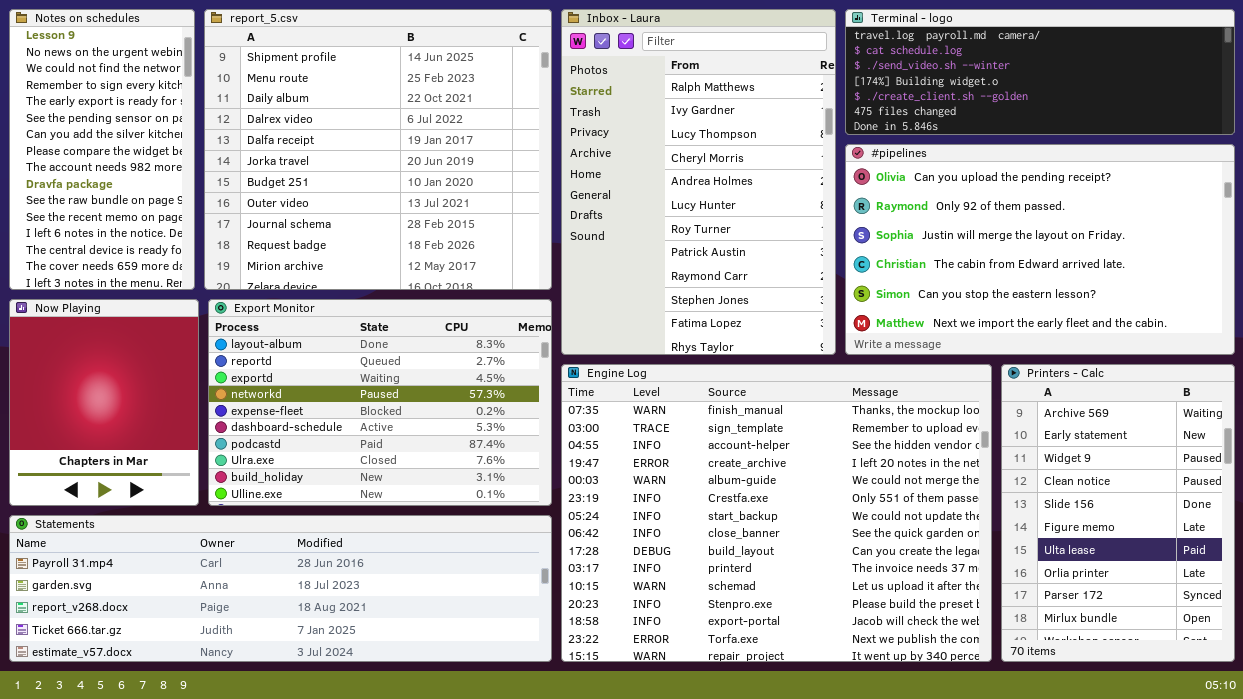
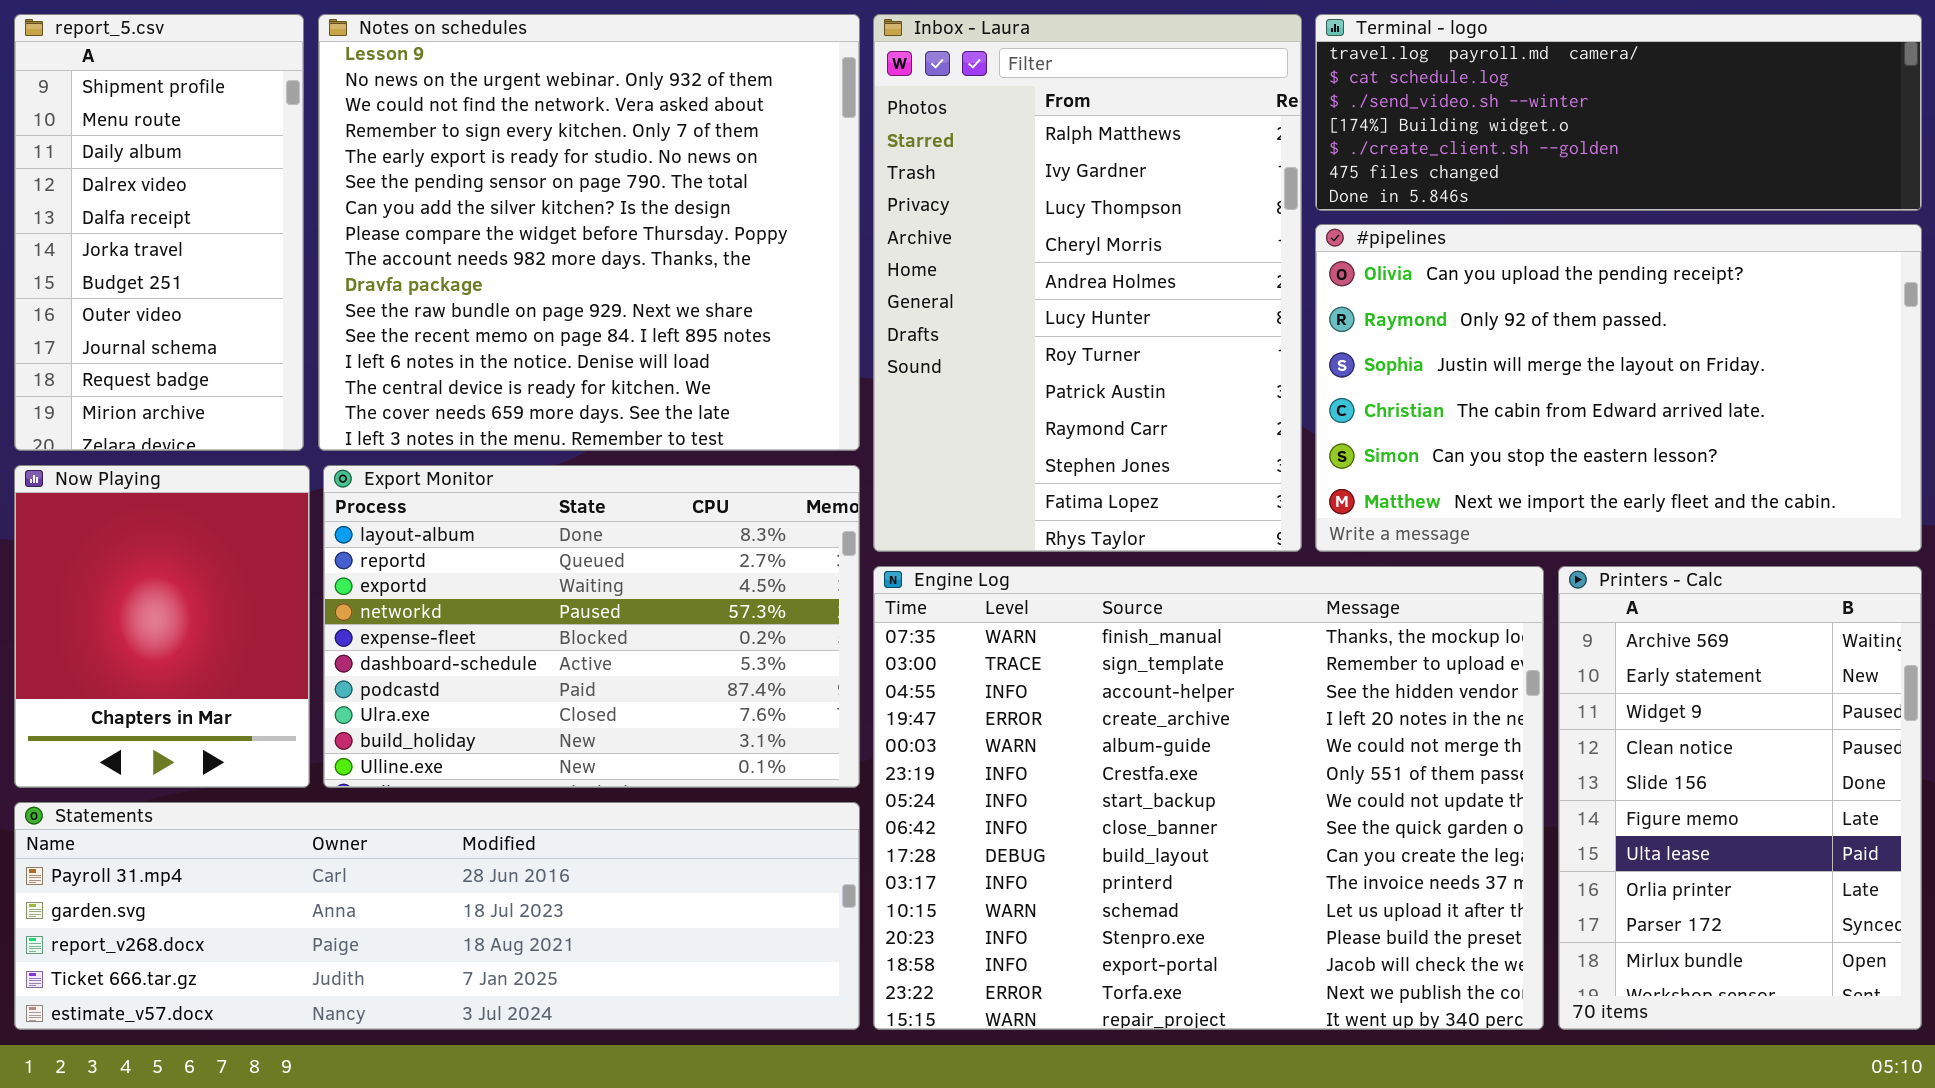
Notes on schedules: [9,9,195,290] -> [318,14,860,451], moved, resized
report_5.csv: [204,9,552,290] -> [14,14,304,451], moved, resized

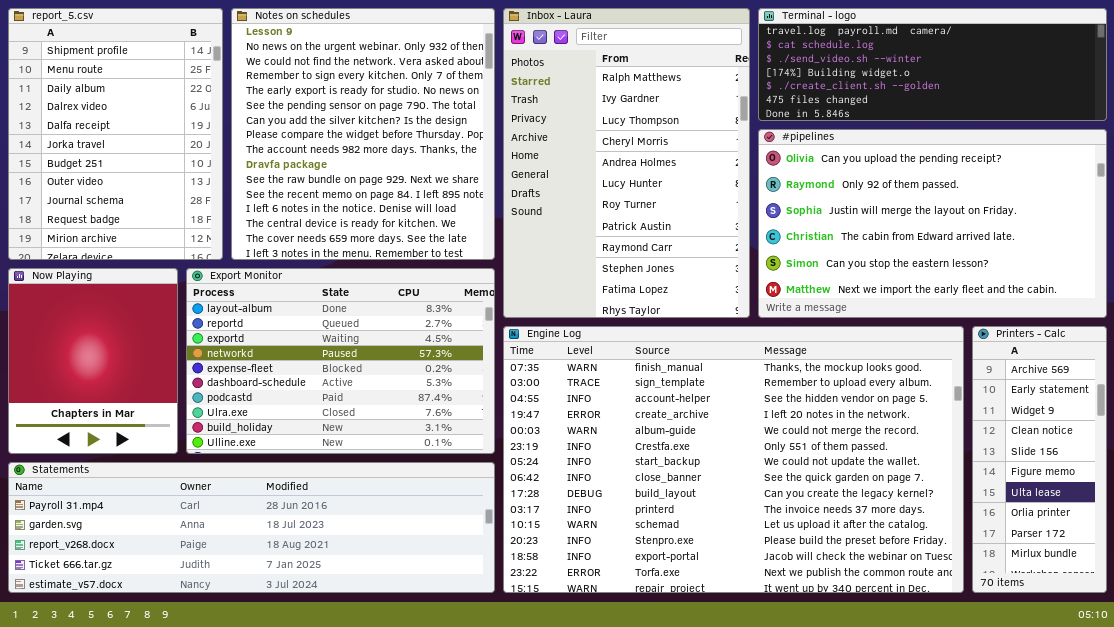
report_5.csv: [14,14,304,451] -> [8,8,223,260], resized
Notes on schedules: [318,14,860,451] -> [231,8,495,260], resized
Engine Log: [873,566,1544,1030] -> [503,326,964,593], resized
Printers - Calc: [1558,566,1922,1030] -> [972,326,1107,593], resized

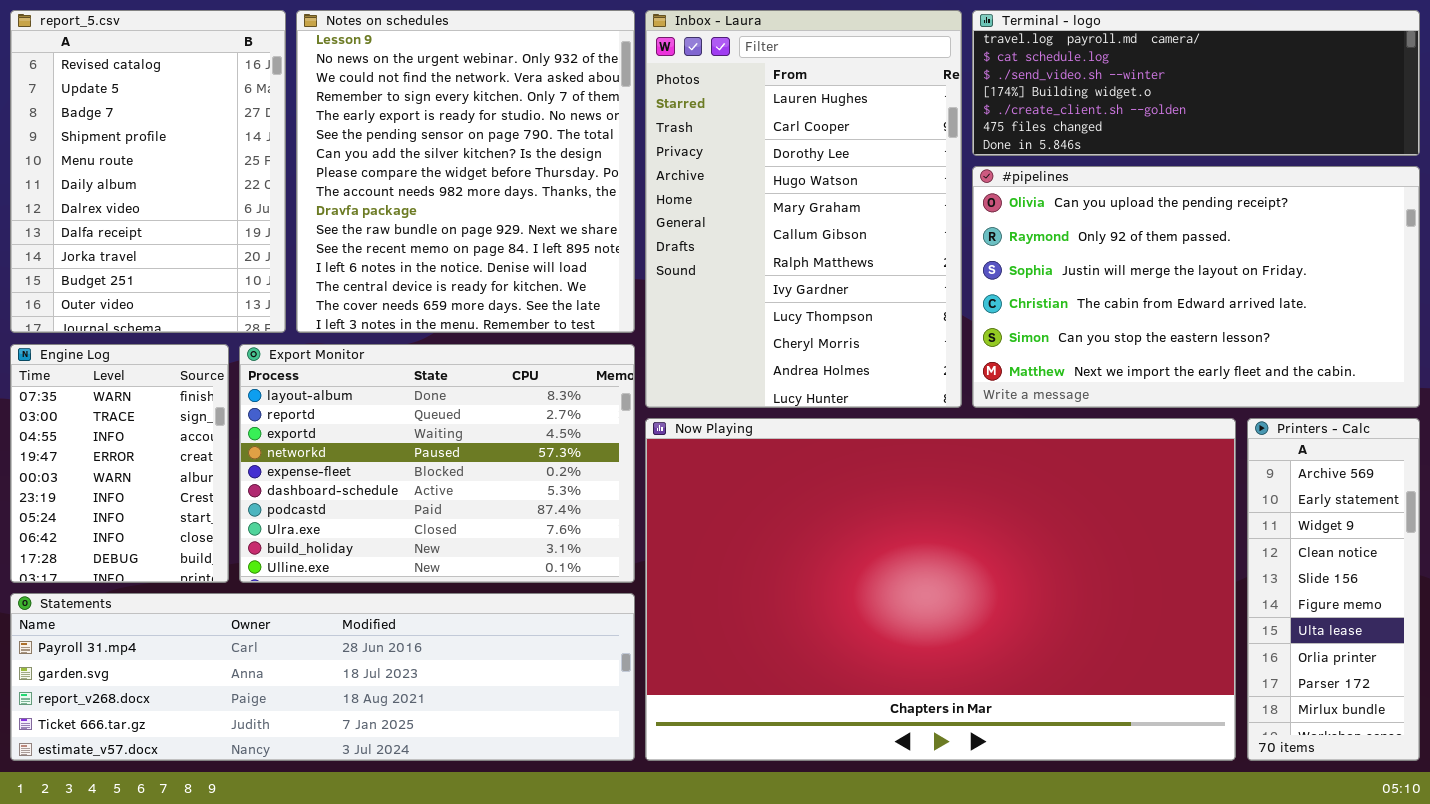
report_5.csv: [8,8,223,260] -> [10,10,286,333], scrolled up 3 rows
Inbox - Laura: [503,8,750,318] -> [645,10,962,408], scrolled up 6 rows
Now Playing: [8,268,178,454] -> [645,418,1236,761], moved, resized
Engine Log: [503,326,964,593] -> [10,344,229,583], moved, resized

